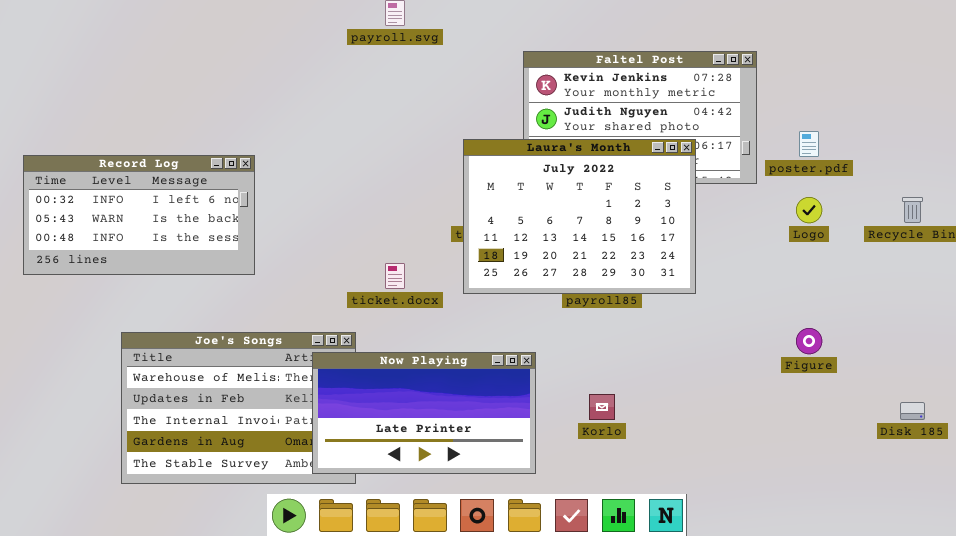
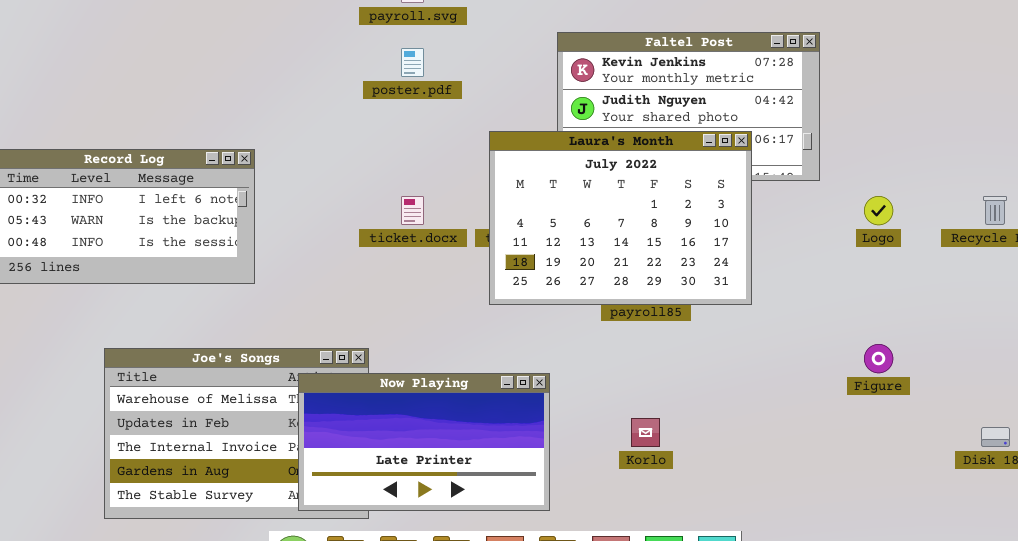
poster.pdf: [799,131,819,157] -> [401,48,424,77], moved
ticket.docx: [385,263,405,289] -> [401,196,424,225], moved
Now Playing: [312,352,536,474] -> [298,373,550,511], moved

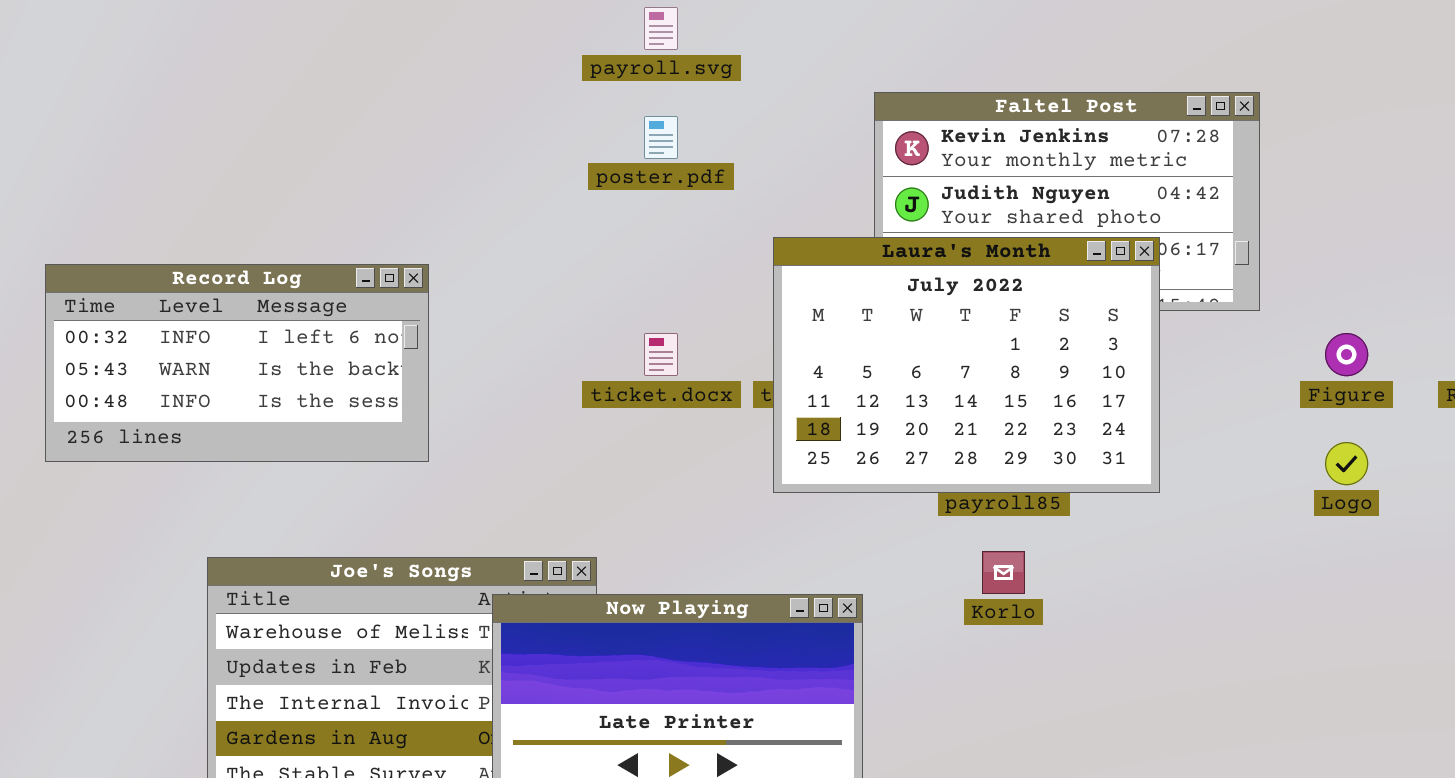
Logo: [864,196,893,225] -> [1325,442,1368,485], moved
Figure: [864,344,893,373] -> [1325,333,1368,376], moved
Korlo: [631,418,660,447] -> [982,551,1025,594], moved

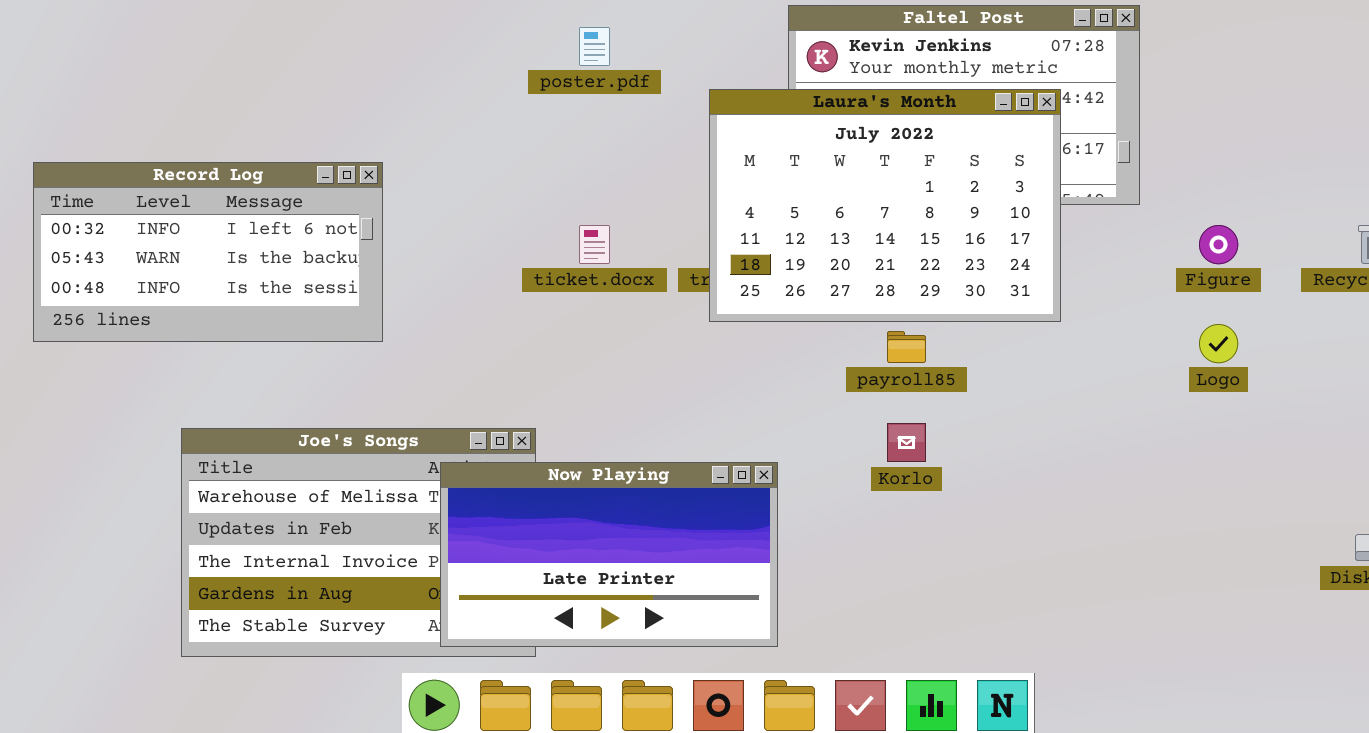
Laura's Month: [773,237,1160,493] -> [709,89,1061,322], moved

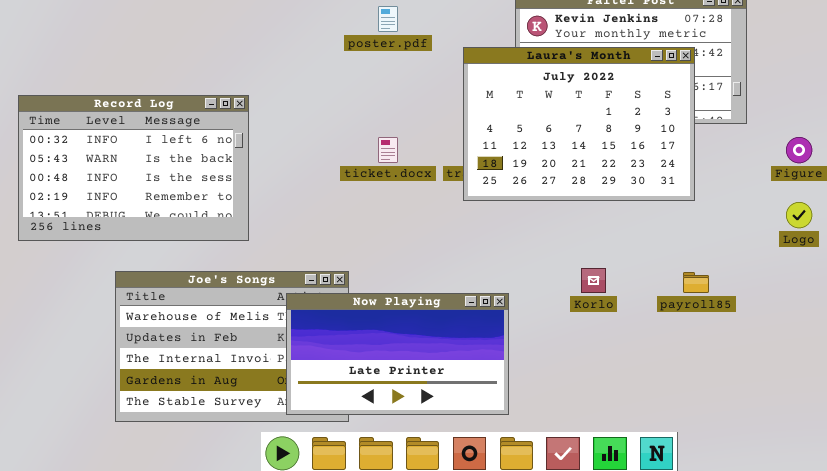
Record Log: [33,162,383,342] -> [18,95,249,241], resized
payroll85: [887,331,926,363] -> [683,272,709,293], moved

